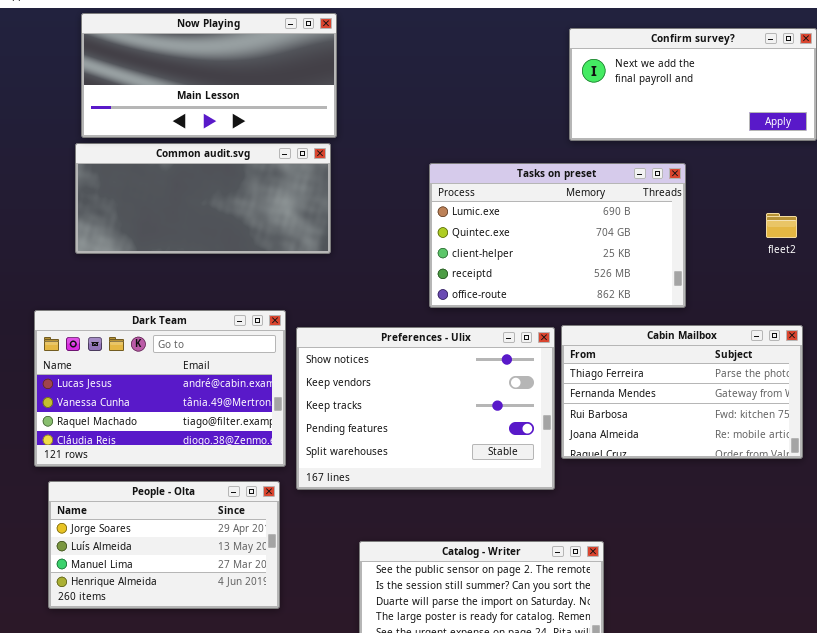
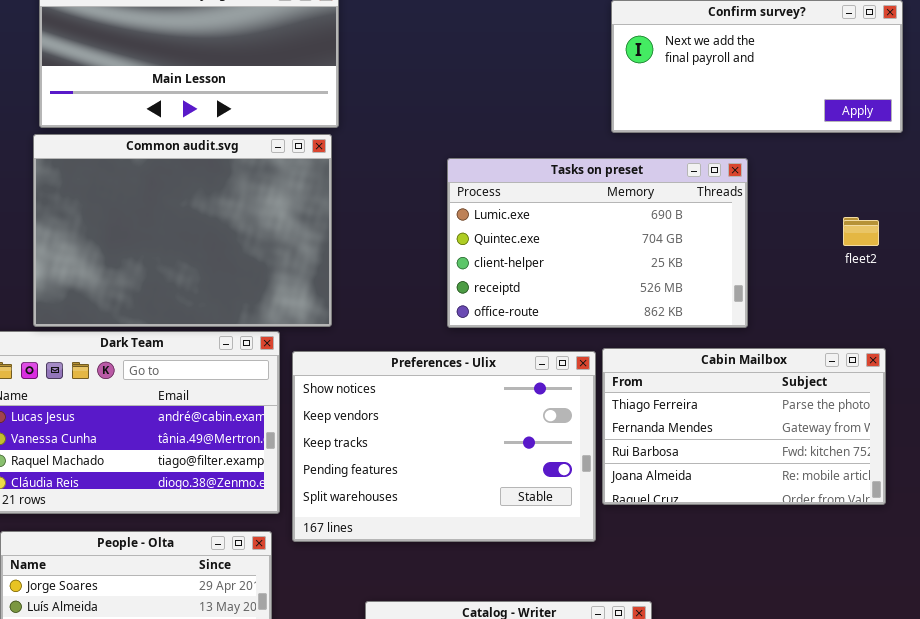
Common audit.svg: [75,143,331,254] -> [33,134,332,327], resized

